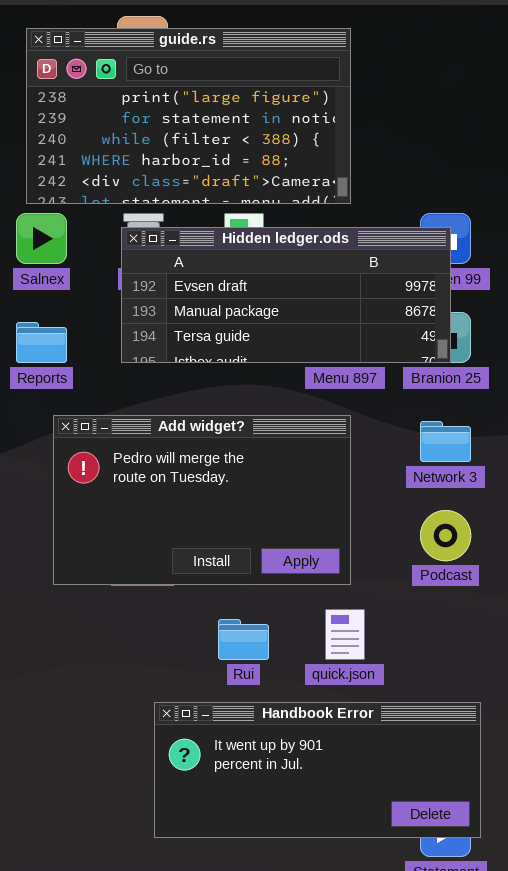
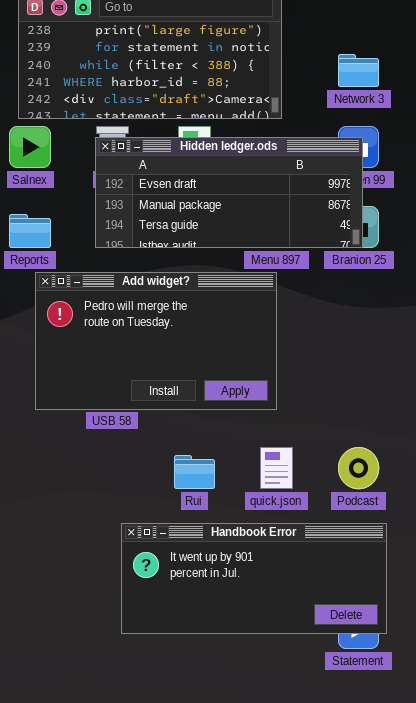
Add widget?: [53,415,351,585] -> [35,272,277,410], moved
Network 3: [420,421,471,462] -> [338,54,379,87], moved
Podcast: [420,510,471,561] -> [338,447,379,489], moved

